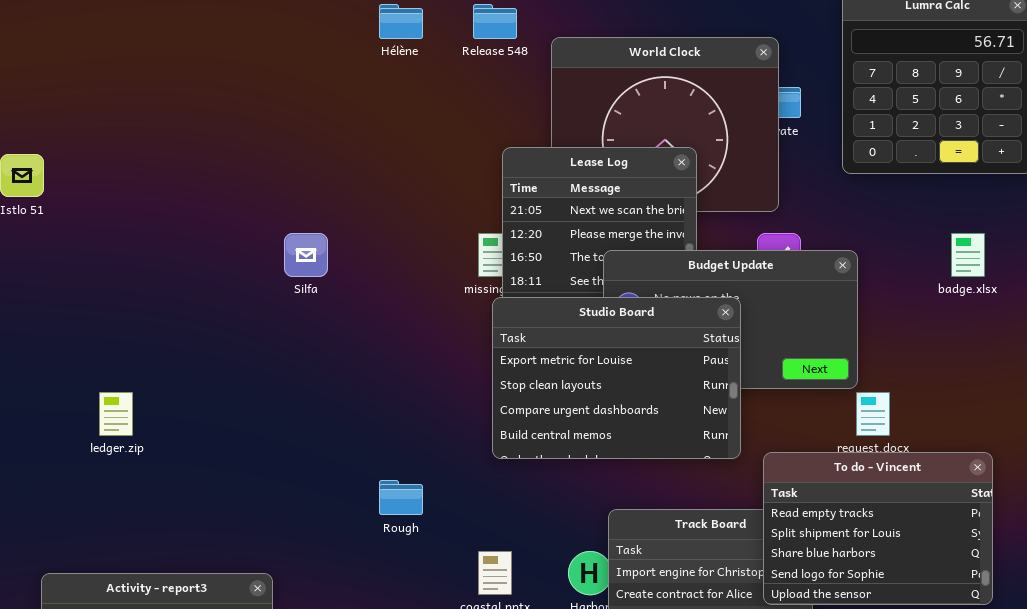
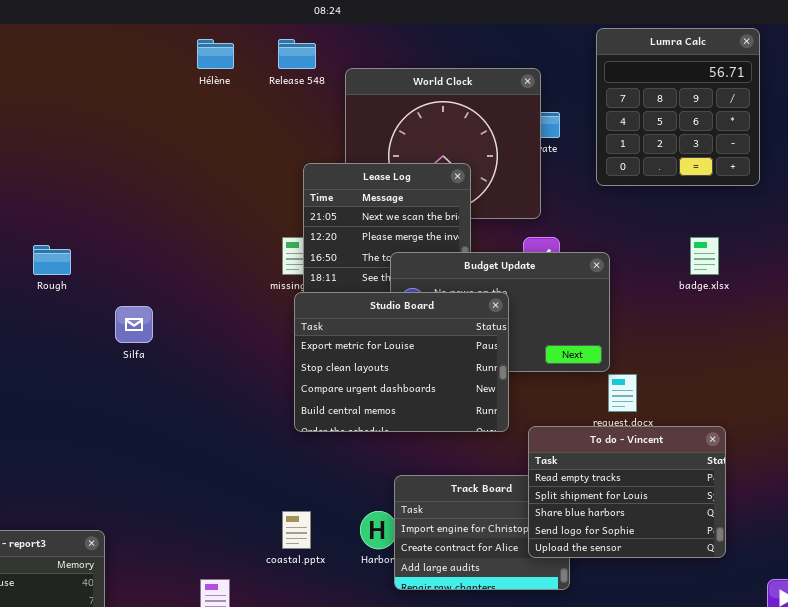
Silfa: [284,233,328,277] -> [115,306,153,343], moved
Rough: [379,480,423,515] -> [33,245,71,275], moved

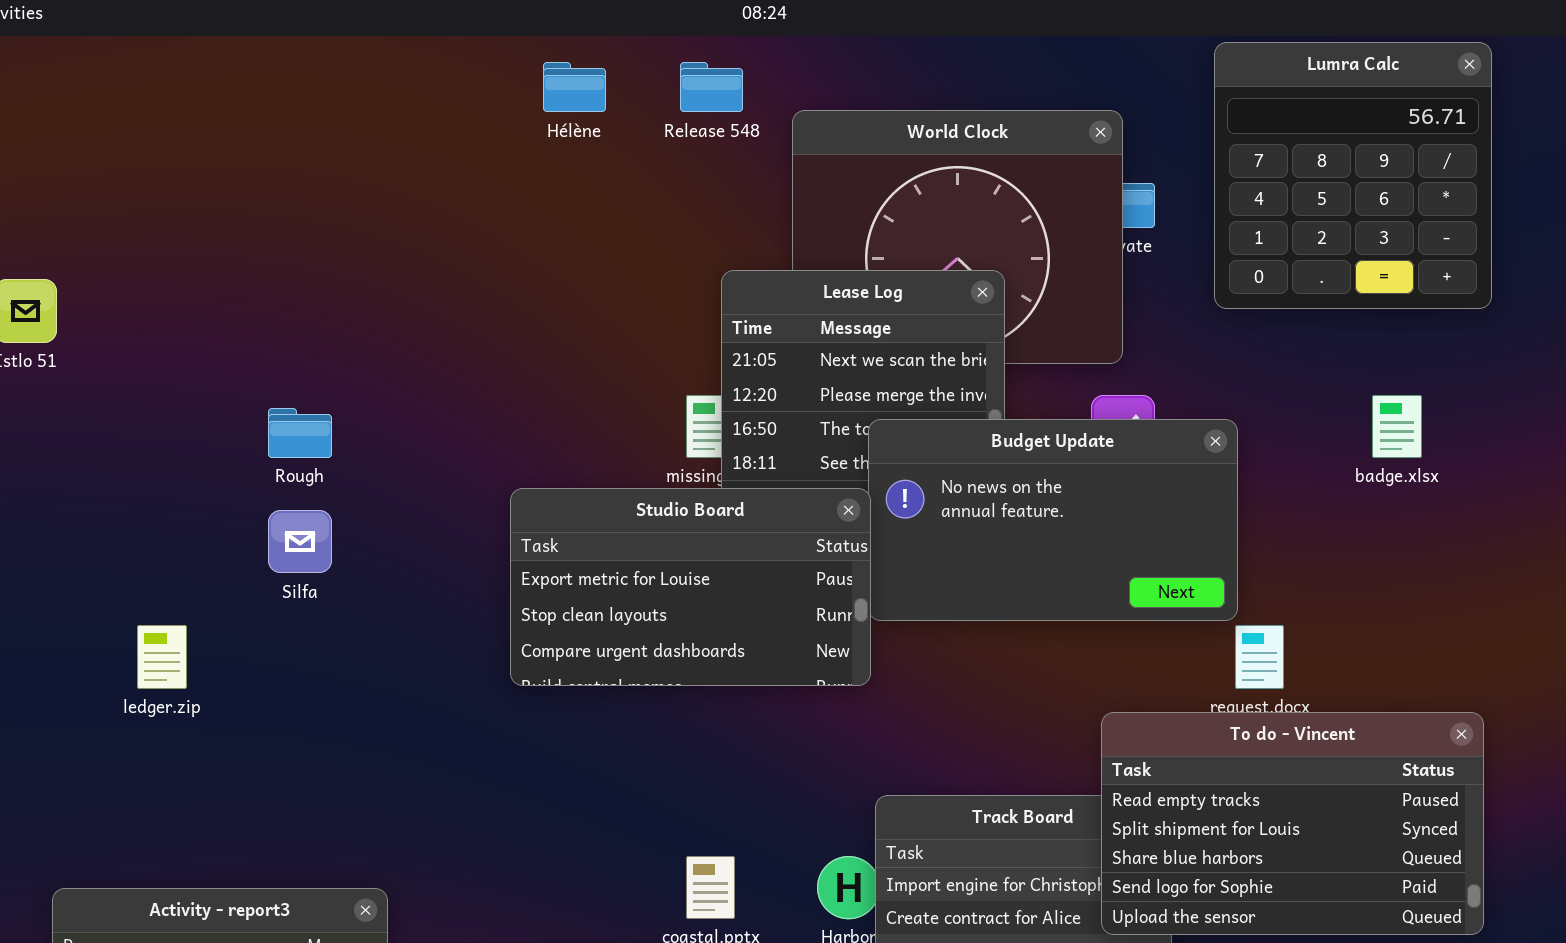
Studio Board: [294,292,509,432] -> [510,488,871,686], moved, resized
Silfa: [115,306,153,343] -> [268,510,332,573], moved
To do - Vincent: [528,426,726,558] -> [1101,712,1484,935], resized

